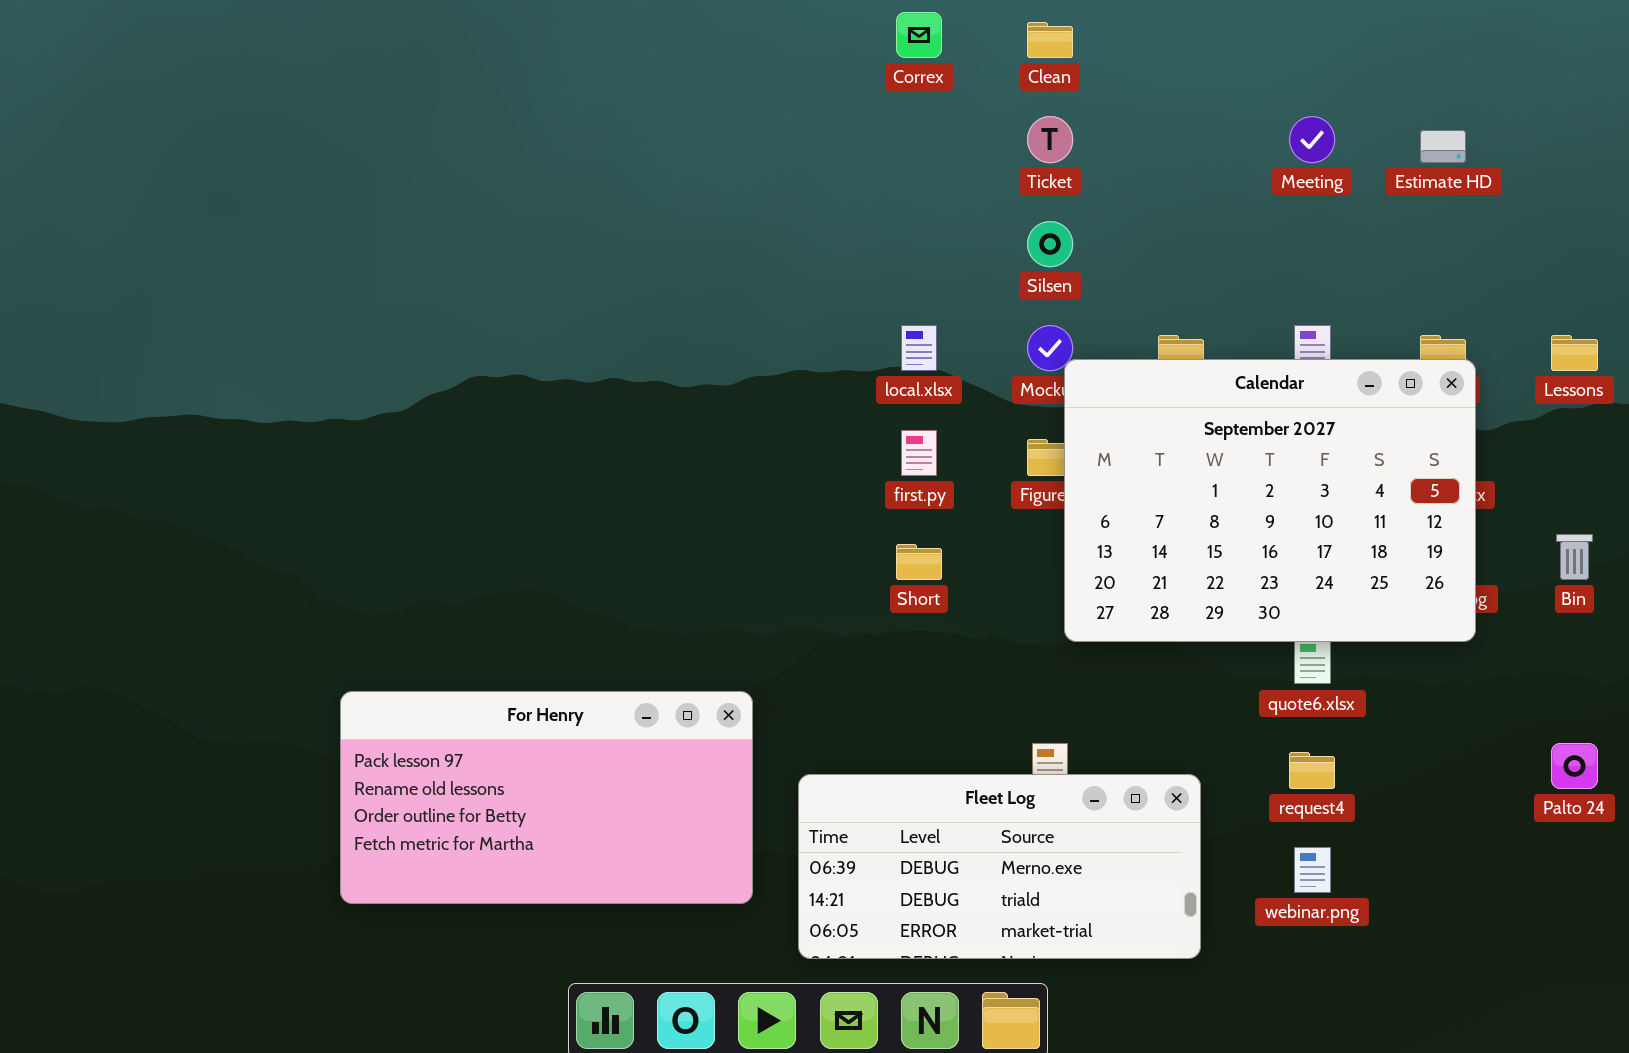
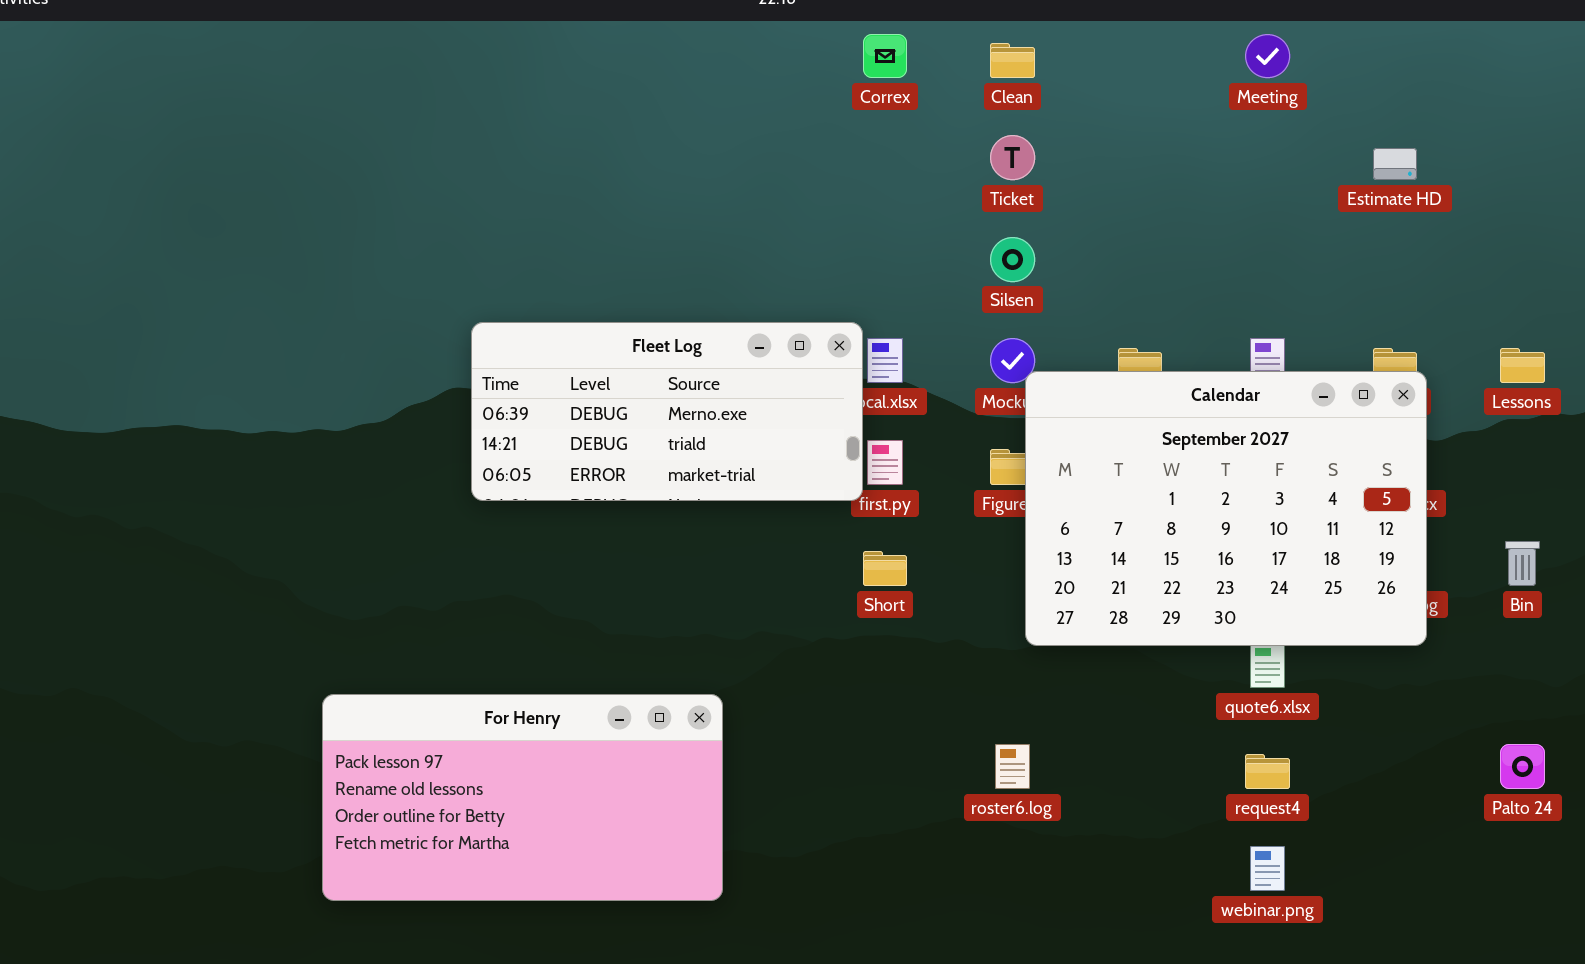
Meeting: [1289,116,1335,163] -> [1245,34,1290,78], moved
Fleet Log: [798,774,1201,959] -> [471,322,863,501], moved

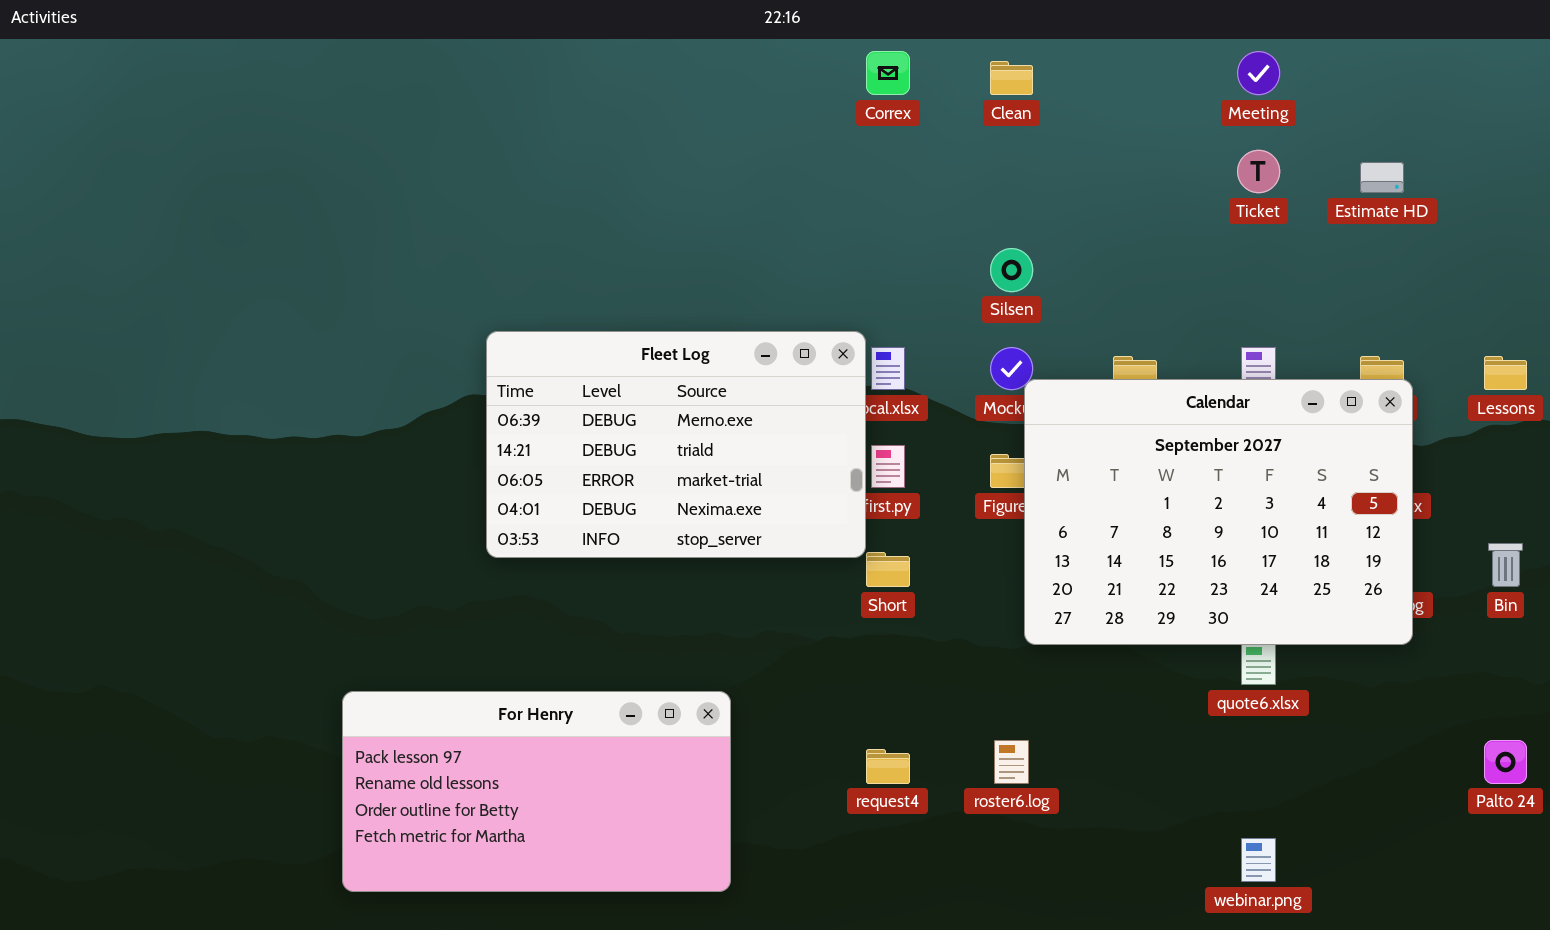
Ticket: [990,135,1035,180] -> [1237,150,1280,193], moved
Fleet Log: [471,322,863,501] -> [486,331,866,558], resized
request4: [1245,754,1290,789] -> [866,749,910,784], moved

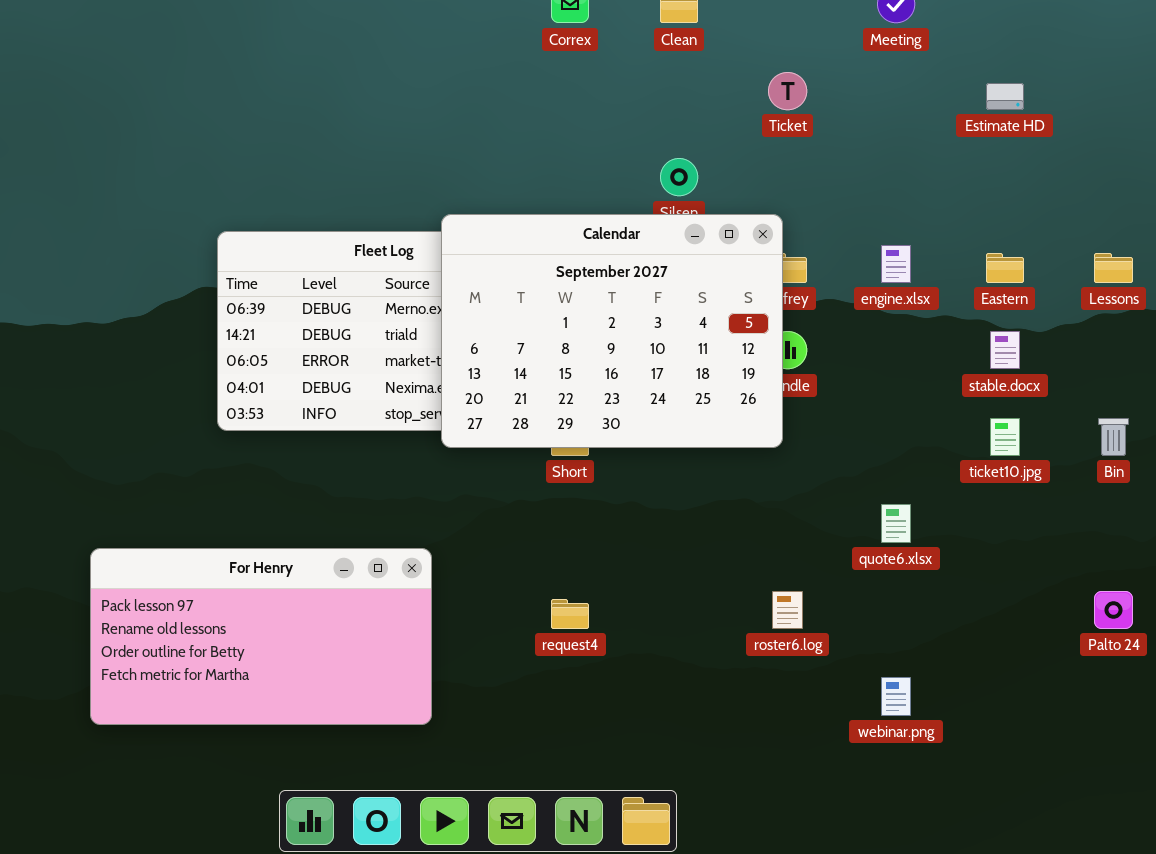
Ticket: [1237,150,1280,193] -> [768,72,807,110], moved
Calendar: [1024,379,1413,645] -> [441,214,783,448], moved
roster6.log: [994,740,1029,784] -> [772,591,803,629], moved

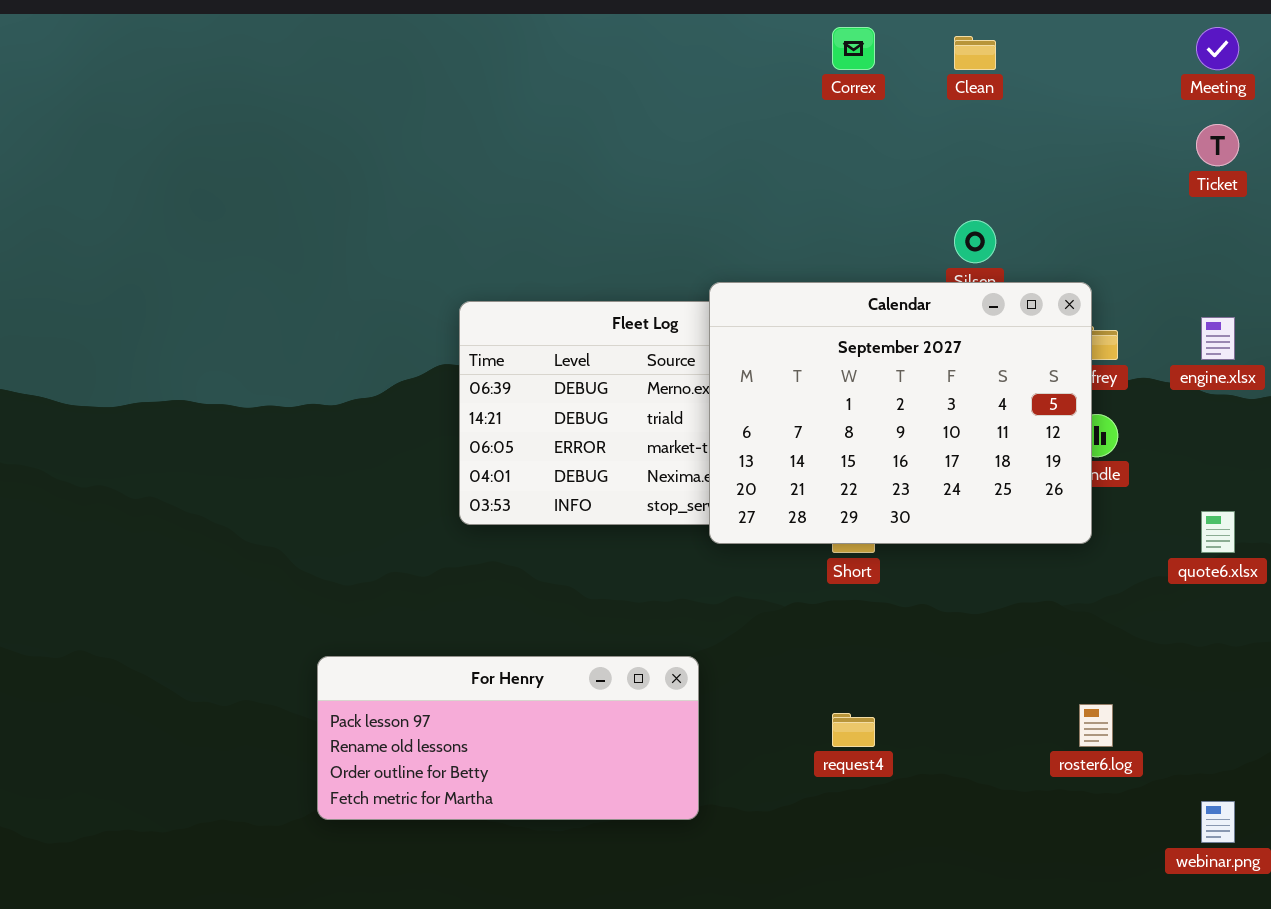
Ticket: [768,72,807,110] -> [1196,124,1239,166], moved
quote6.xlsx: [881,504,911,543] -> [1201,511,1235,553], moved
For Henry: [90,548,432,725] -> [317,656,699,820], resized

